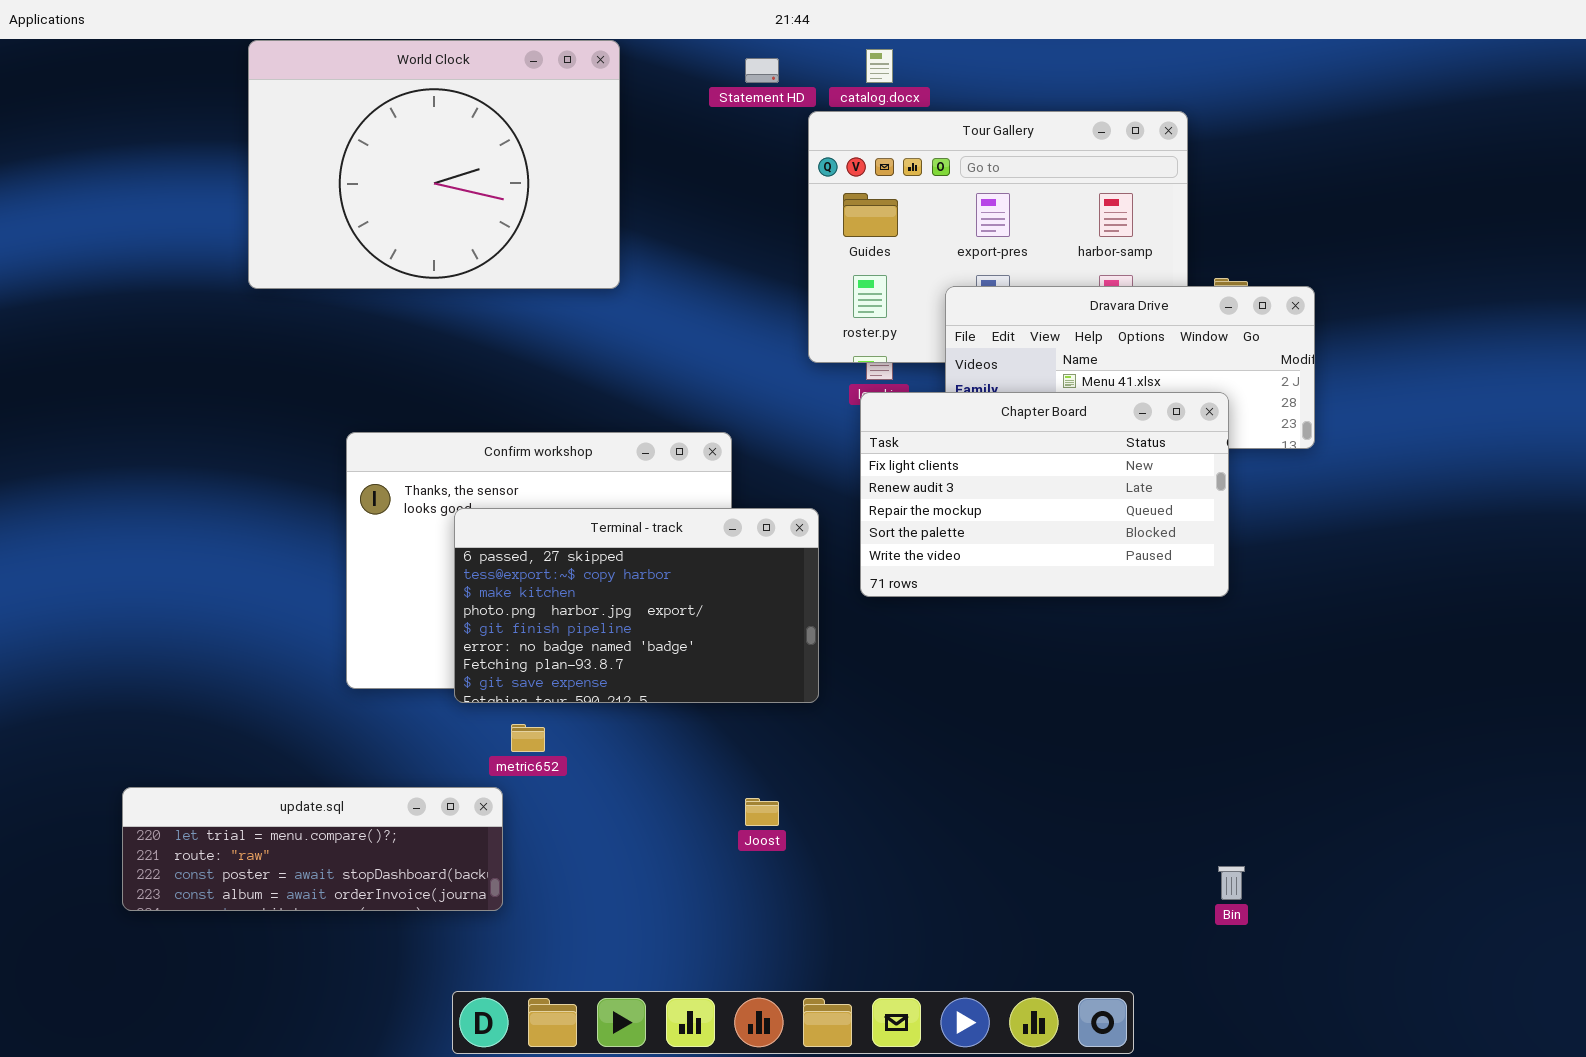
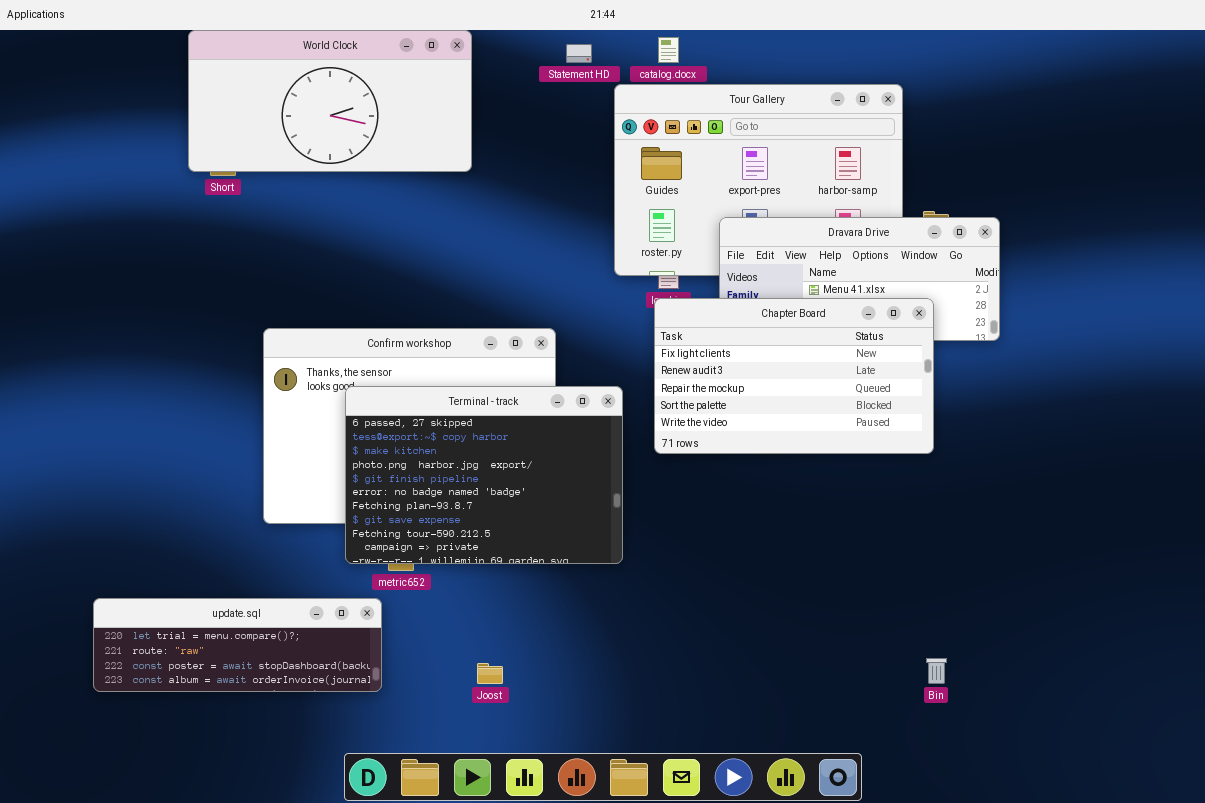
World Clock: [248,40,620,289] -> [188,30,472,172], resized
Terminal - track: [454,508,819,703] -> [345,386,623,564], resized
Joost: [745,798,779,826] -> [477,663,503,684], moved

